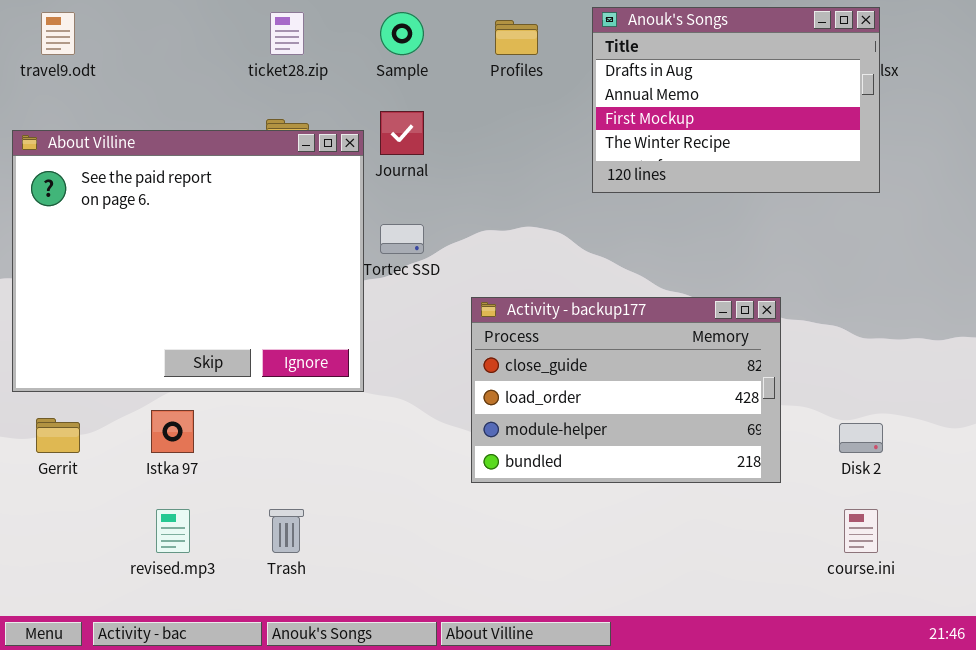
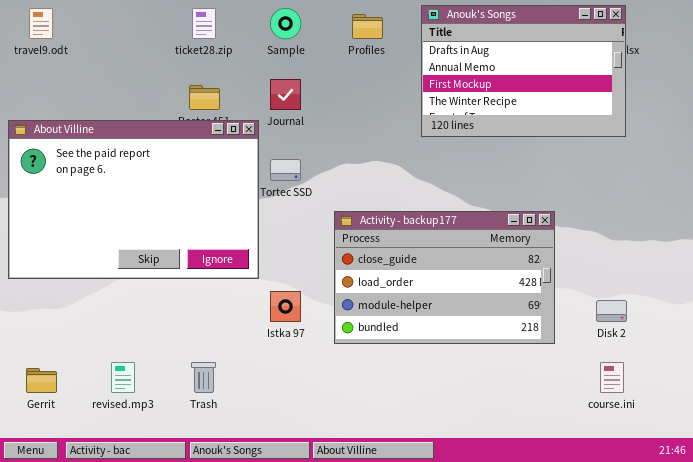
About Villine: [12,130,364,392] -> [8,120,259,279], resized
Istka 97: [151,410,194,453] -> [270,291,301,322], moved
Gerrit: [36,418,80,453] -> [26,368,57,393], moved

